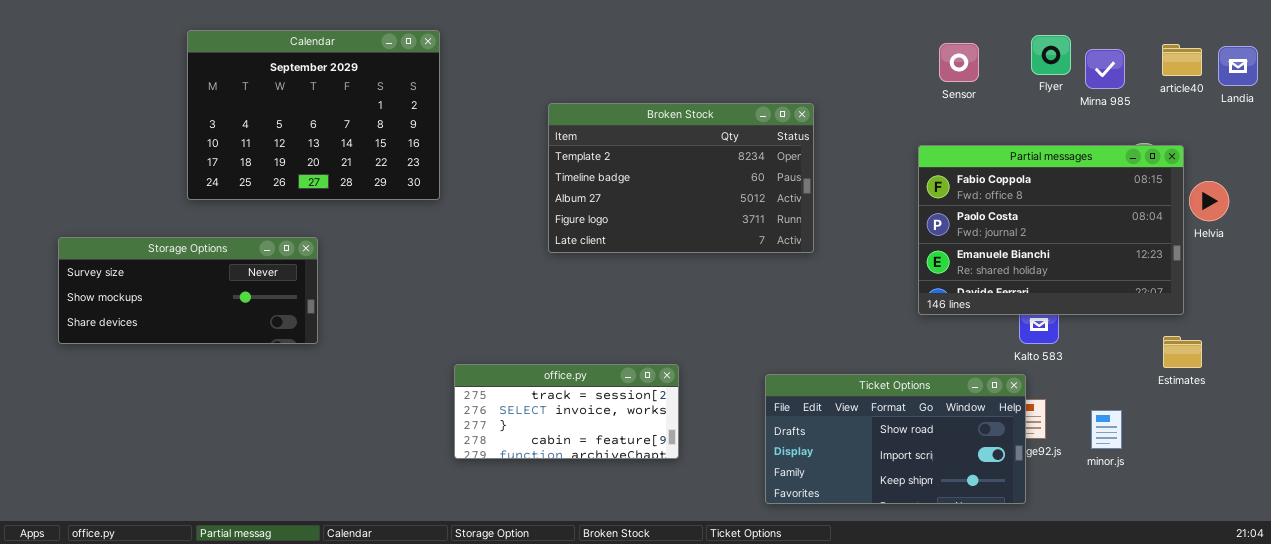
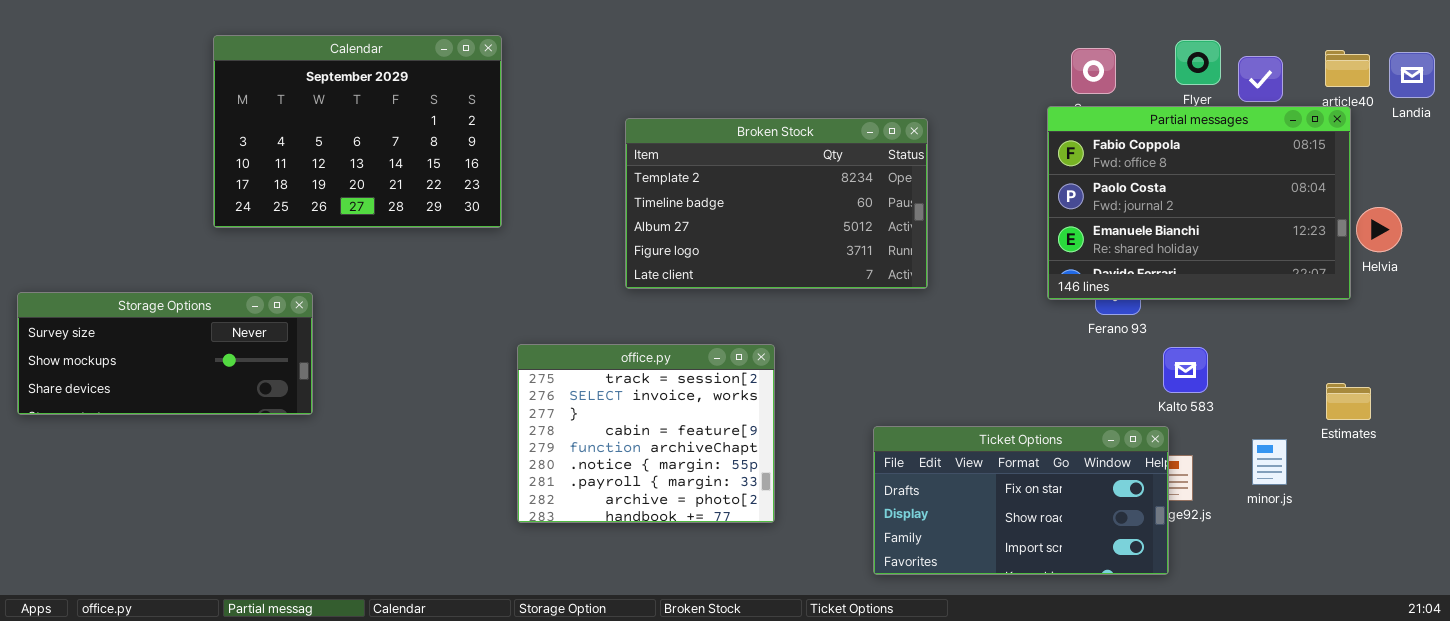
Partial messages: [918,145,1184,315] -> [1047,106,1351,300], moved
Storage Options: [58,237,318,344] -> [17,292,313,415], moved
office.py: [454,364,679,459] -> [517,344,775,523], resized
Ticket Options: [765,374,1026,504] -> [873,426,1169,575], scrolled up 1 row
minor.js: [1091,410,1122,449] -> [1252,439,1287,485], moved

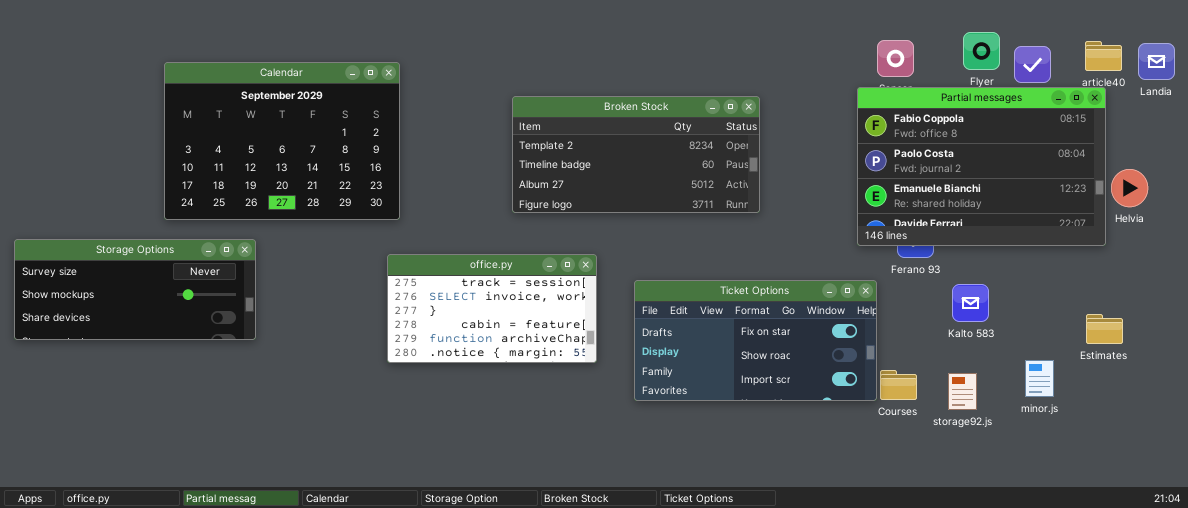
Calendar: [213,35,502,228] -> [164,62,400,220], moved
Broken Stock: [625,118,928,289] -> [512,96,760,213], resized
office.py: [517,344,775,523] -> [387,254,597,363], moved, resized
Ticket Options: [873,426,1169,575] -> [634,280,877,401], moved

